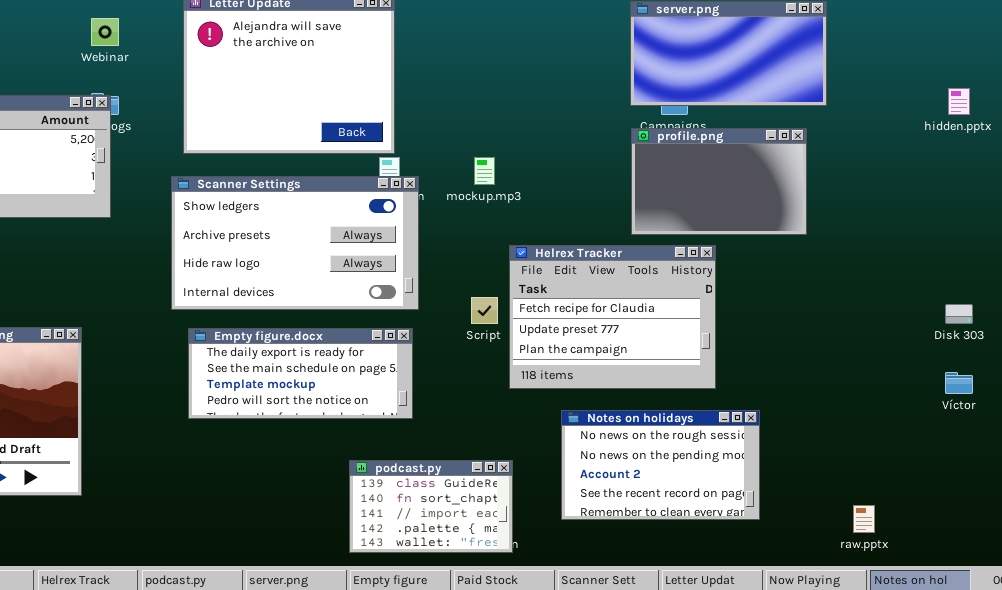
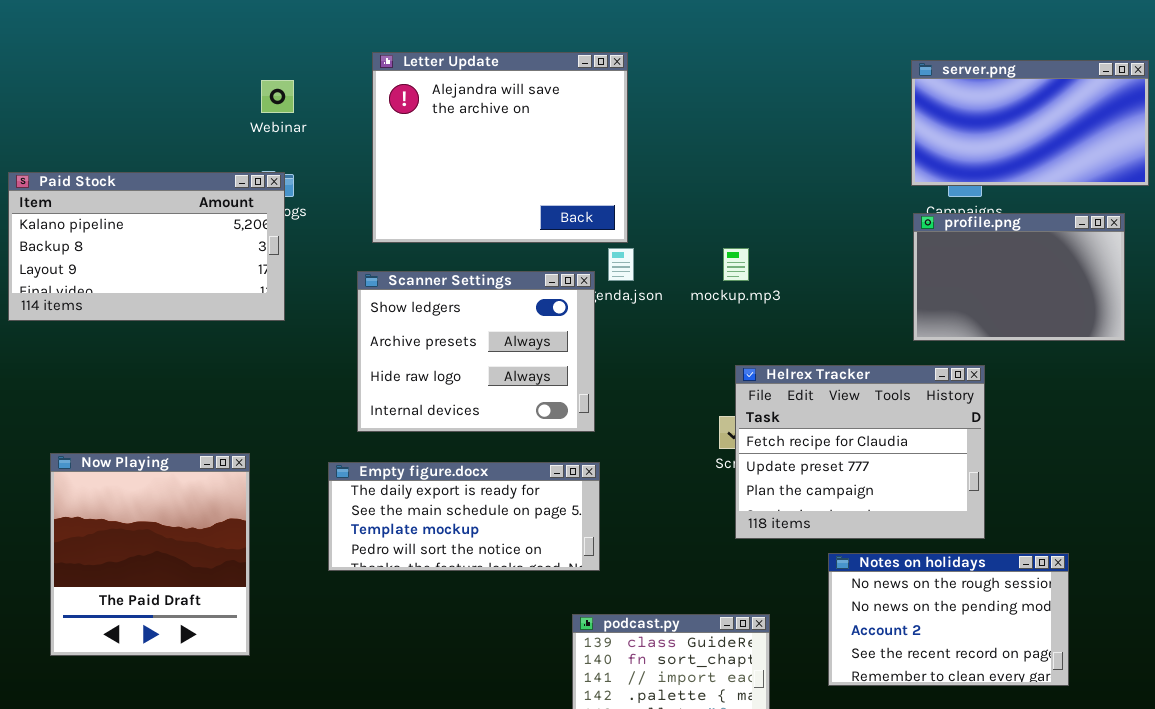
Scanner Settings: [171,176,419,310] -> [357,271,595,432], resized
Helrex Tracker: [509,245,716,389] -> [735,365,985,539], moved
Empty figure.docx: [188,328,413,419] -> [328,462,600,571], moved

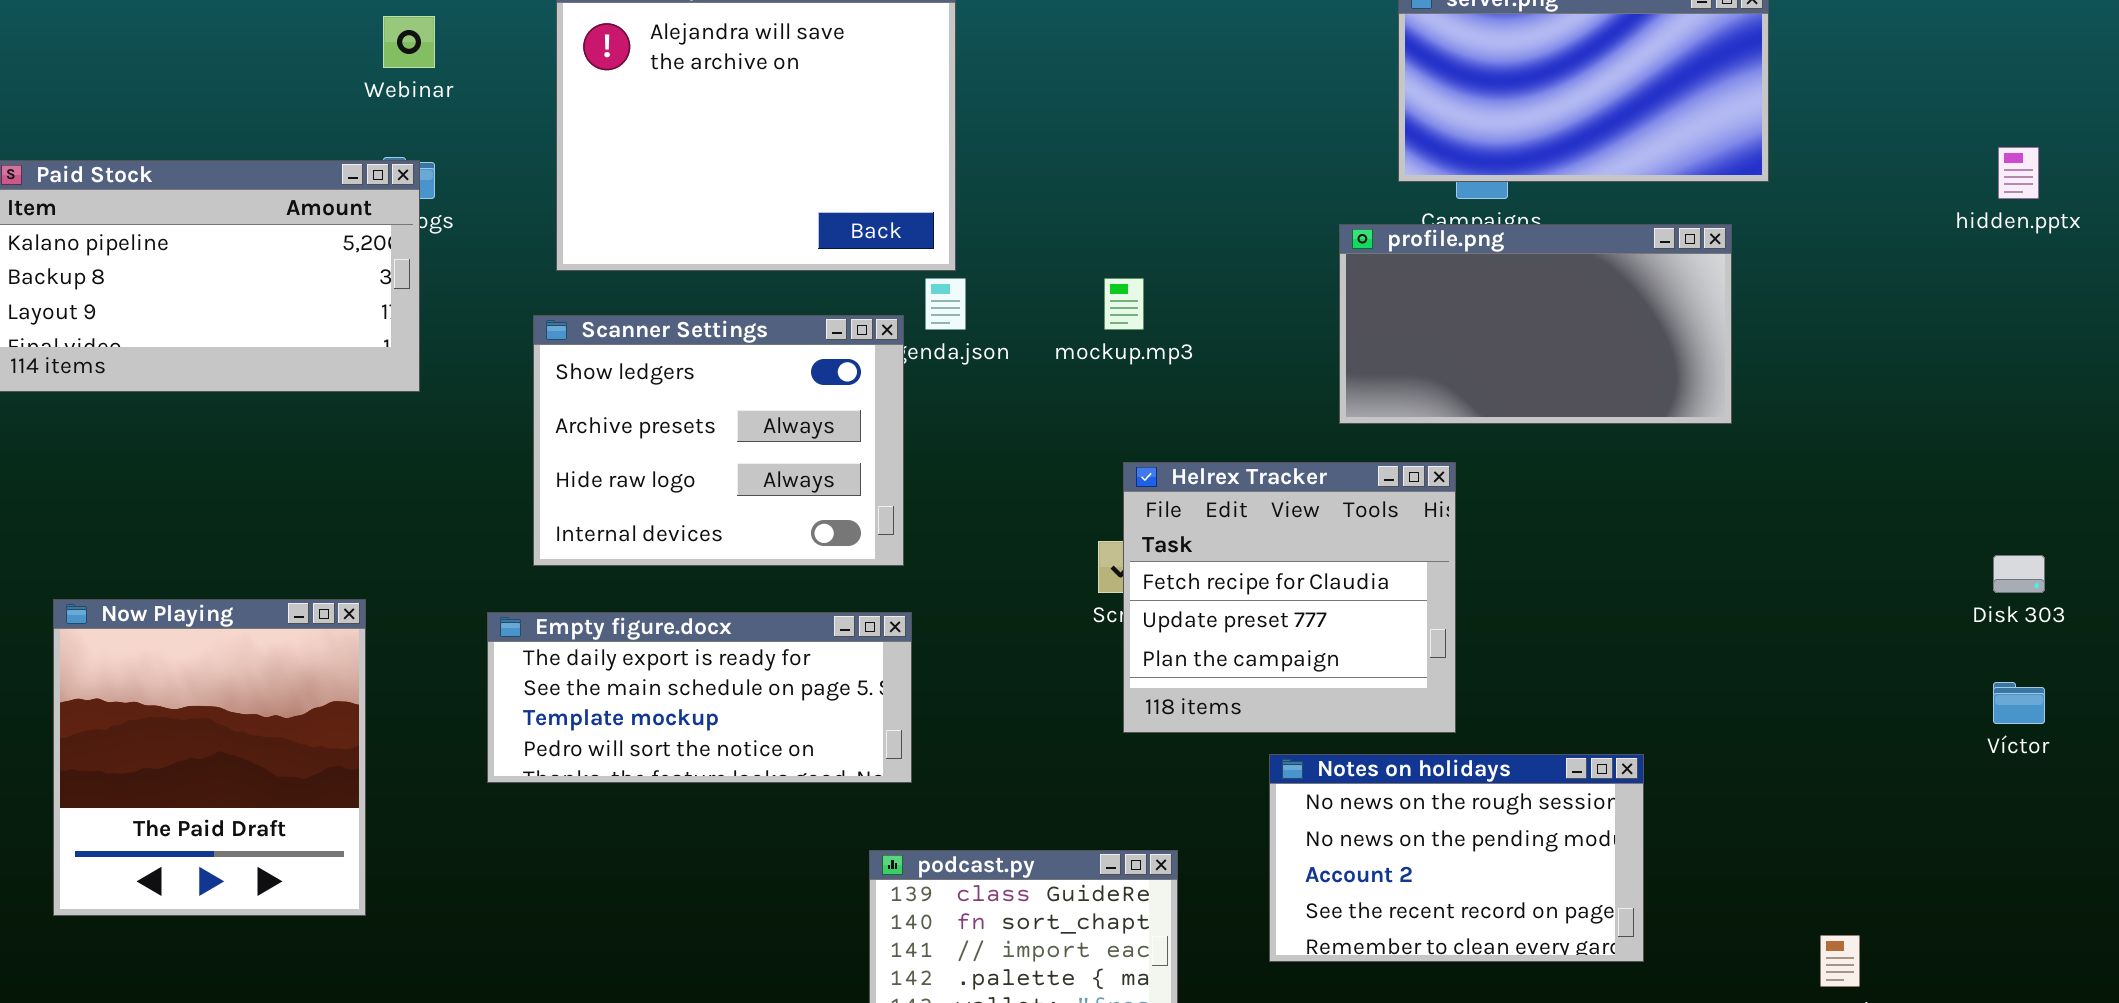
profile.png: [913,213,1125,341] -> [1339,224,1732,424], resized
Helrex Tracker: [735,365,985,539] -> [1123,462,1456,733], resized

